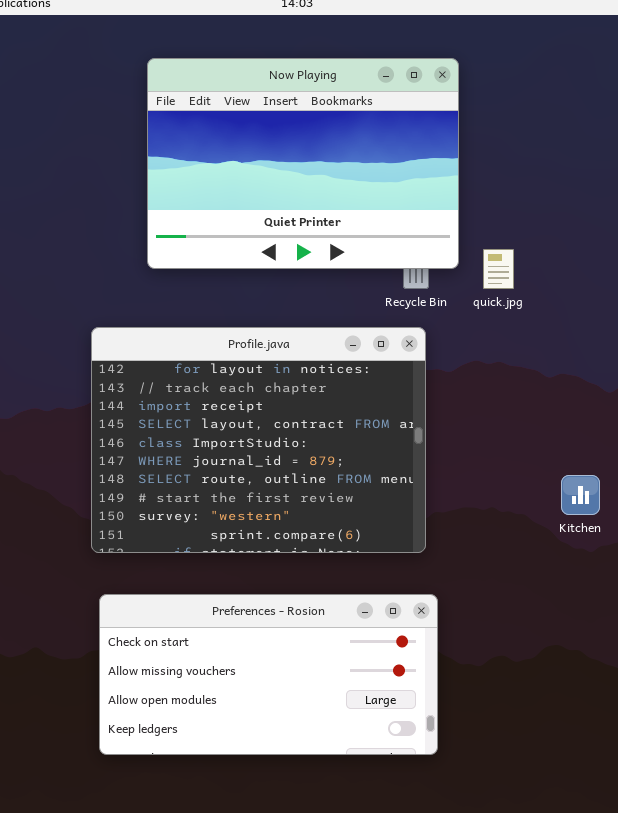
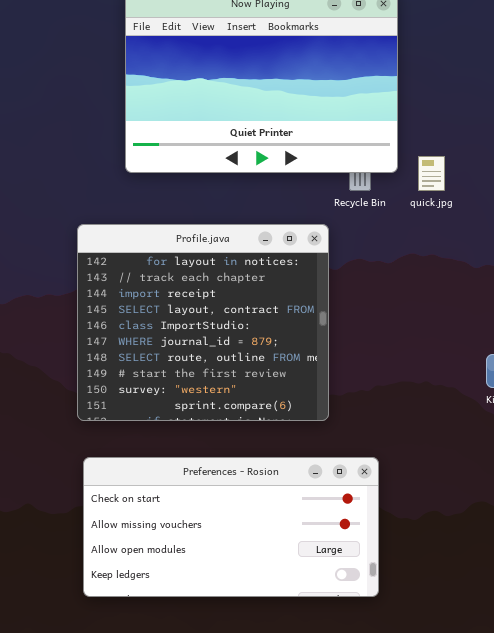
Profile.java: [91,327,426,553] -> [77,224,329,421], resized

